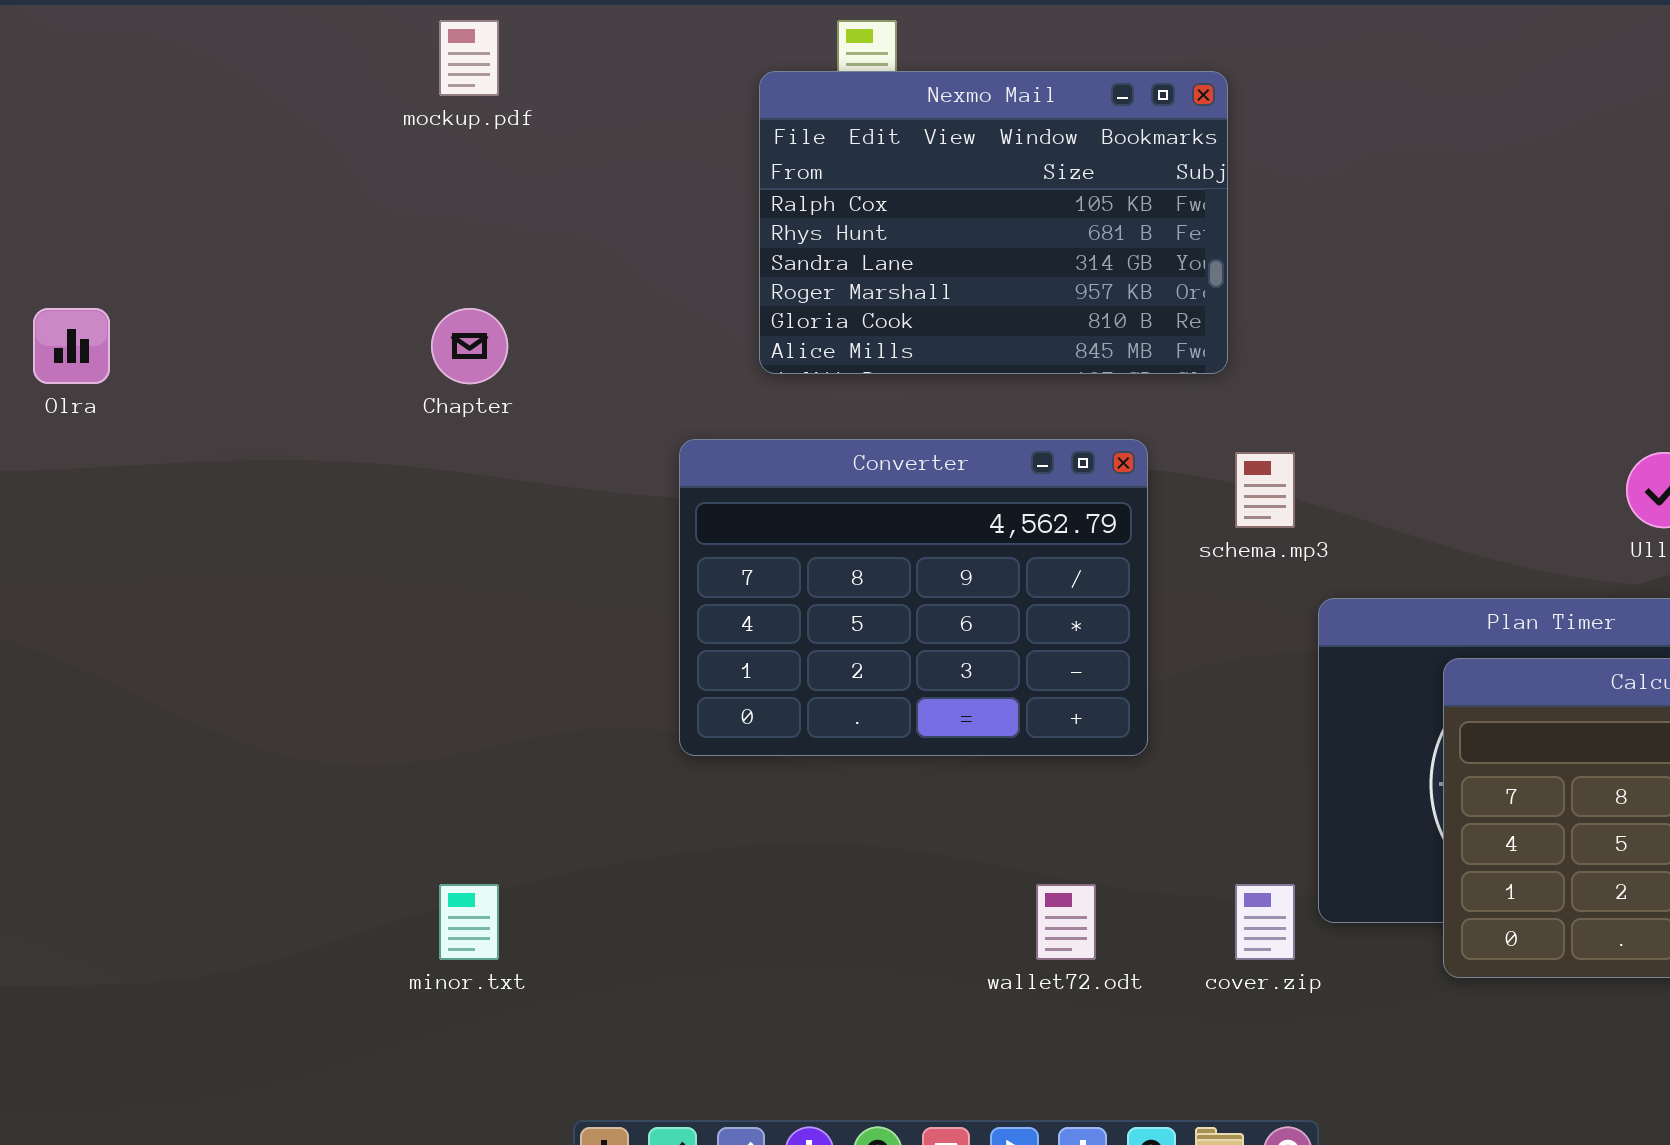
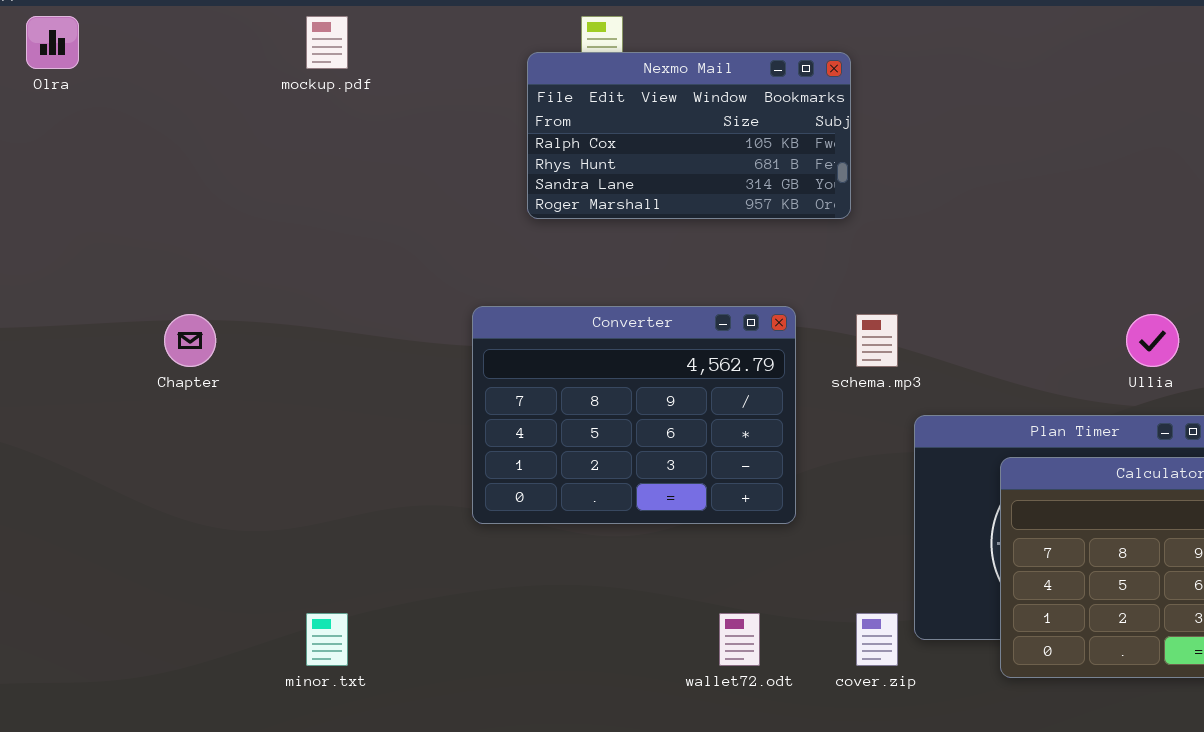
Nexmo Mail: [759,71,1228,374] -> [527,52,851,219], resized
Olra: [33,308,110,384] -> [26,16,79,69], moved
Chapter: [431,308,508,384] -> [164,314,216,367], moved

